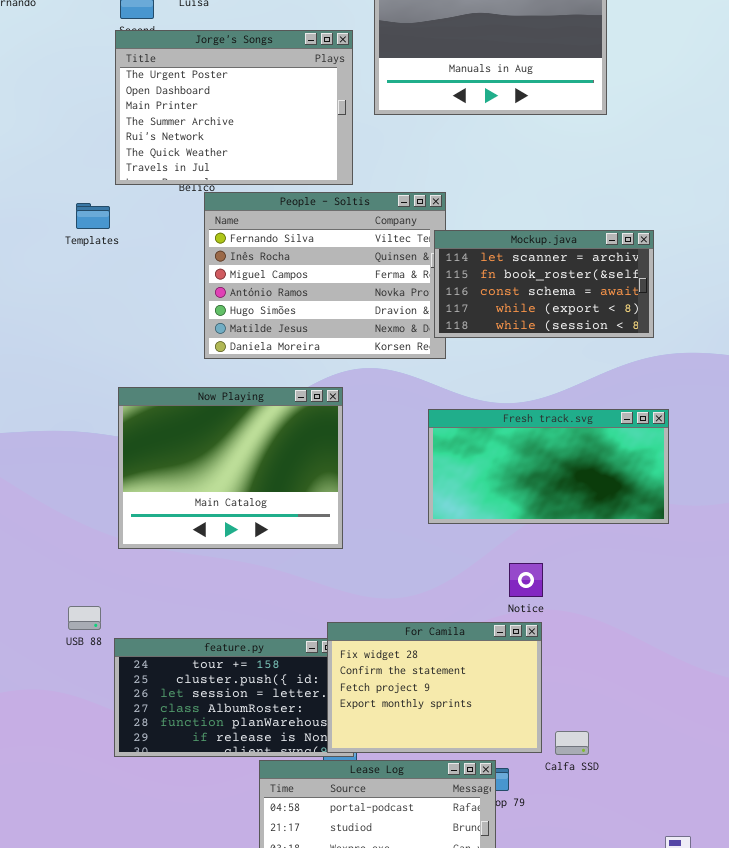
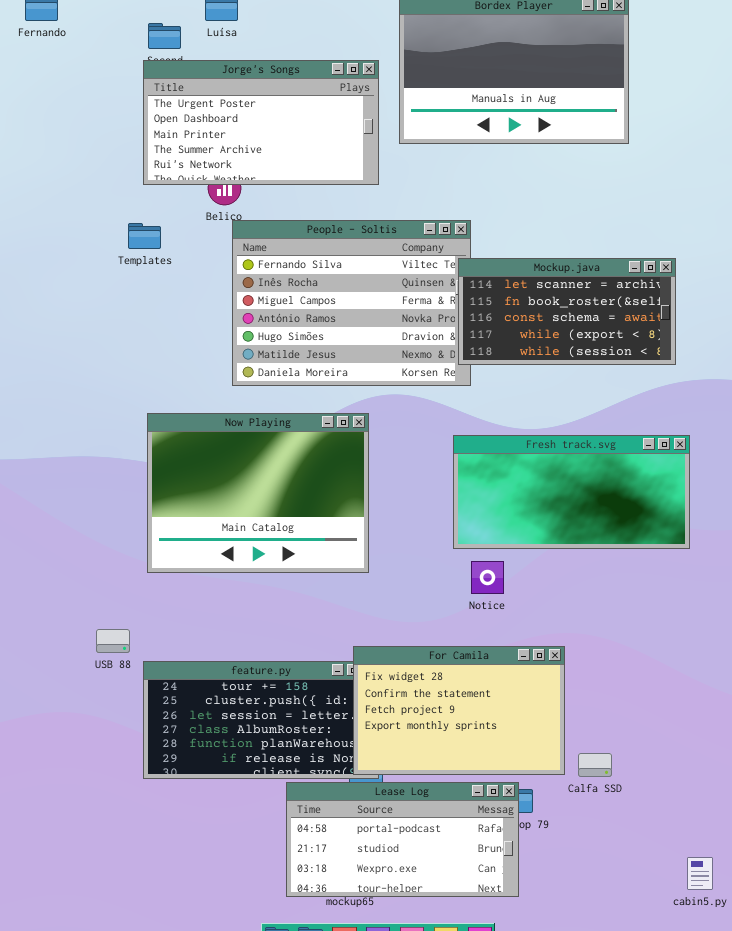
Jorge's Songs: [115,30,353,185] -> [143,60,379,185], resized
Templates: [76,203,110,229] -> [128,223,161,249], moved
Notice: [509,563,543,597] -> [471,561,504,594], moved

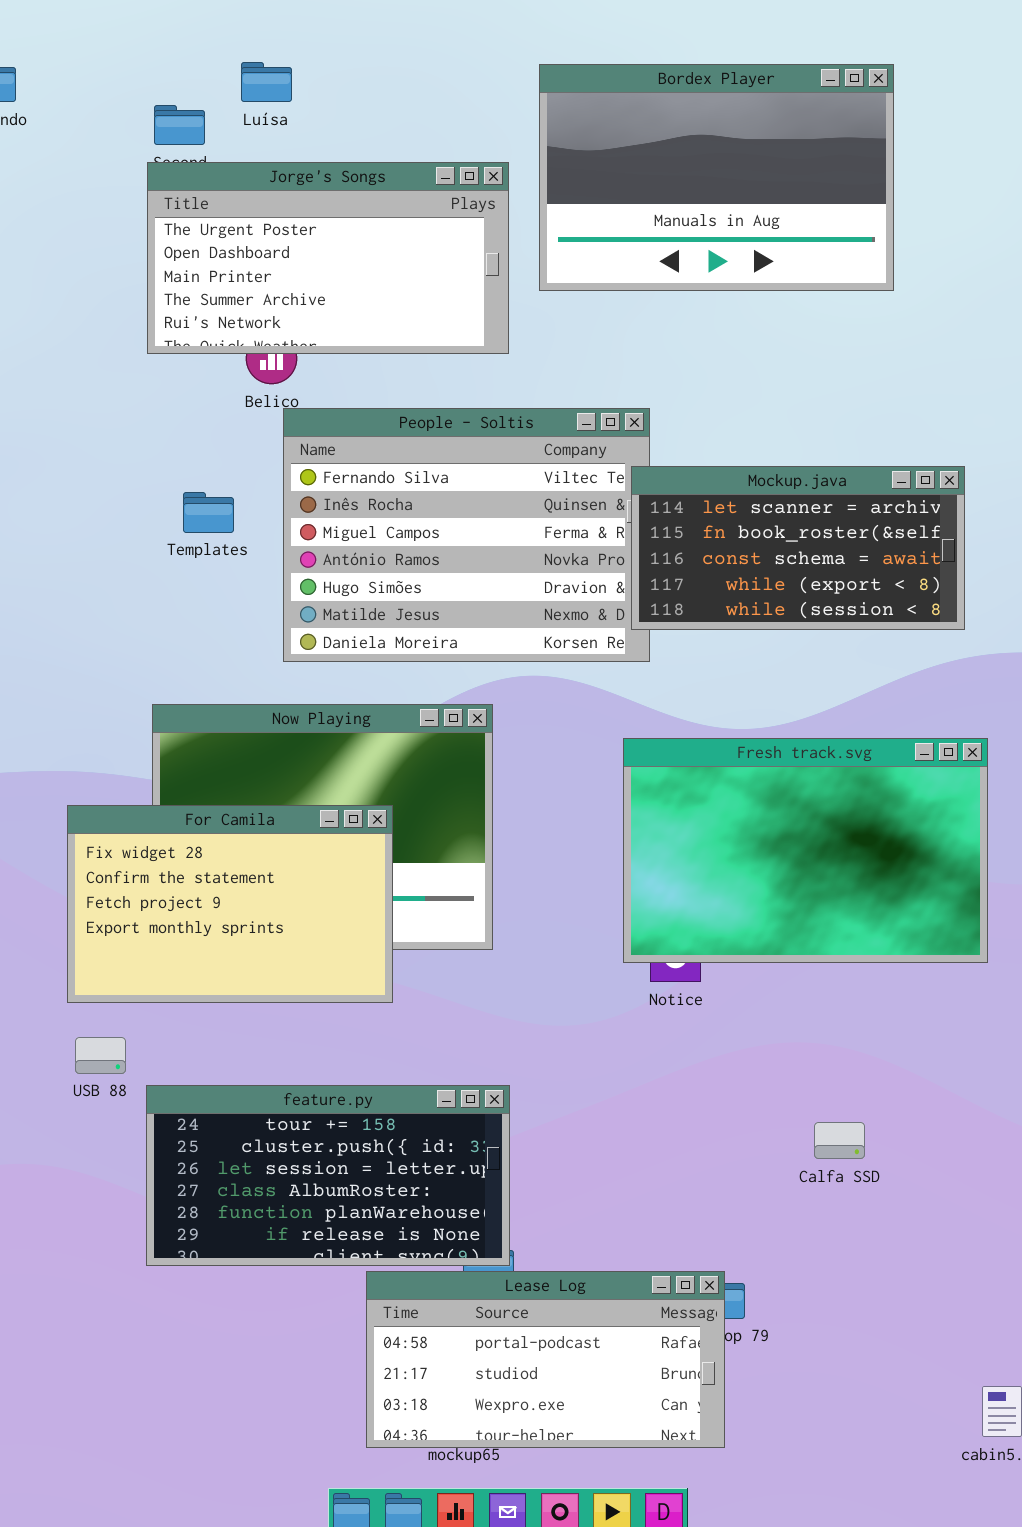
Templates: [128,223,161,249] -> [183,492,234,533], moved
Fresh track.svg: [453,435,690,549] -> [623,738,988,963], resized
For Camila: [353,646,565,775] -> [67,805,393,1003], moved
Calfa SSD: [578,753,612,777] -> [814,1122,865,1159], moved

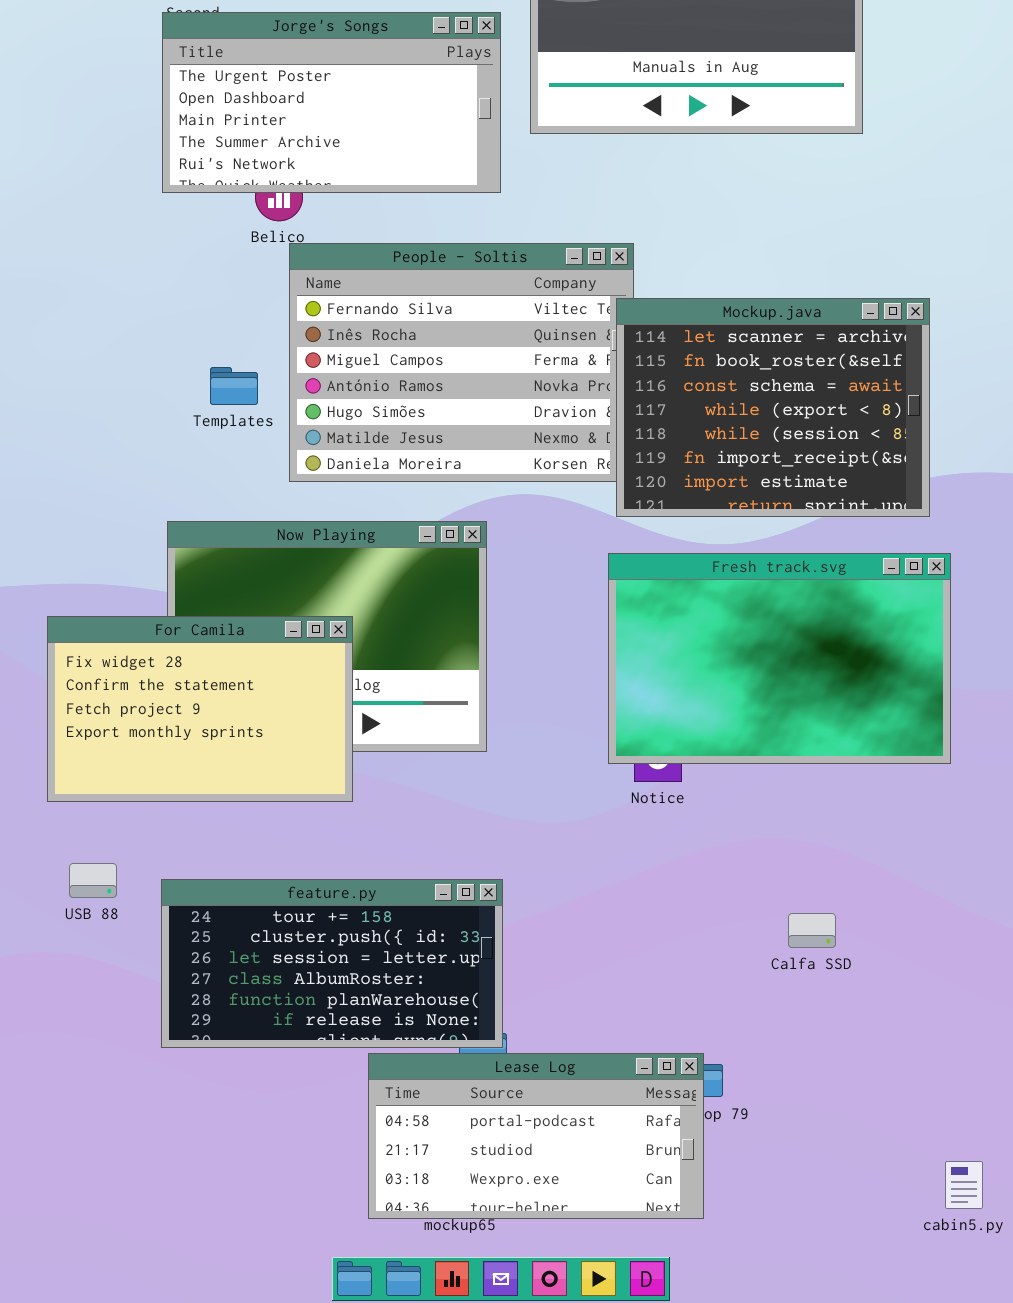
Mockup.java: [631,466,965,630] -> [616,298,930,517], resized
Templates: [183,492,234,533] -> [210,367,258,405], moved
For Camila: [67,805,393,1003] -> [47,616,353,802], moved
USB 88: [75,1037,126,1074] -> [69,863,117,898], moved

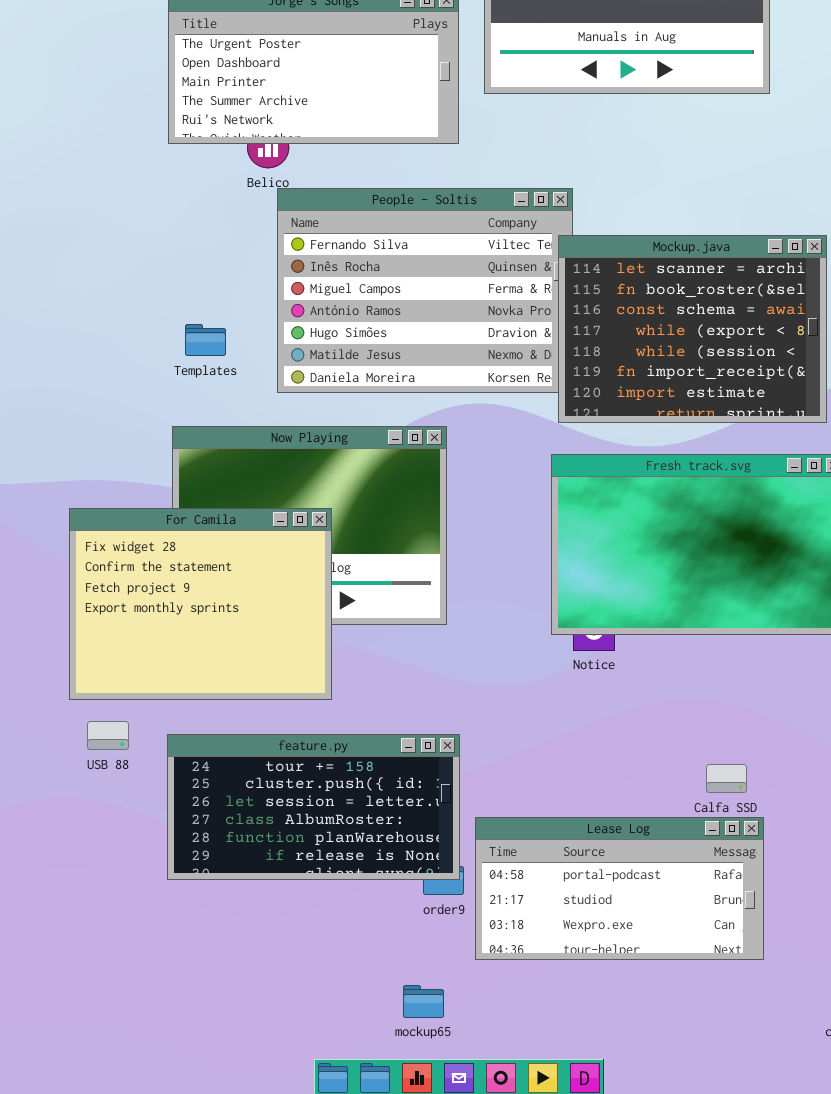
Templates: [210,367,258,405] -> [185,324,226,356], moved
For Camila: [47,616,353,802] -> [69,508,332,700], resized
Lease Log: [368,1053,704,1219] -> [475,817,764,960], moved

